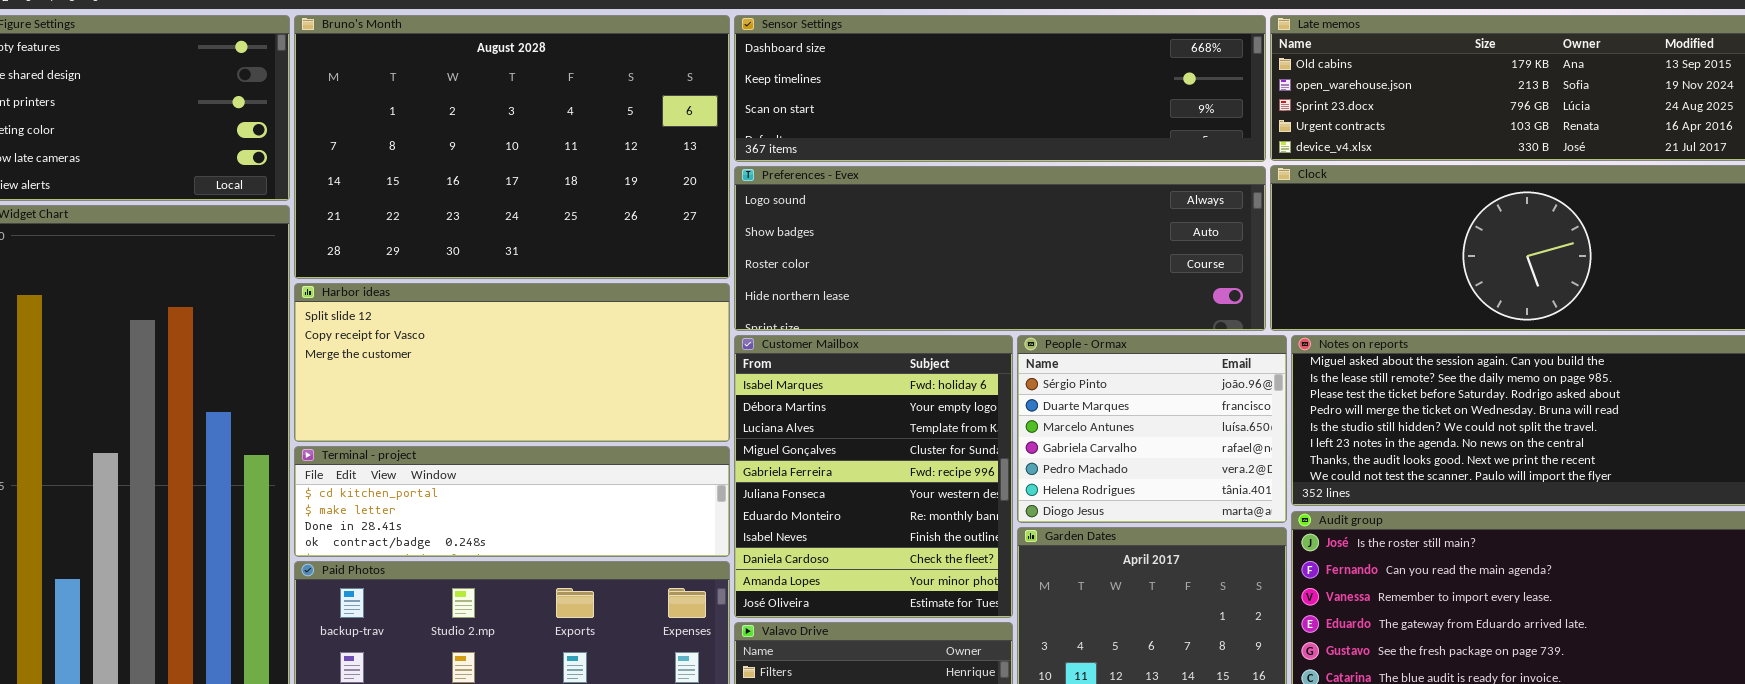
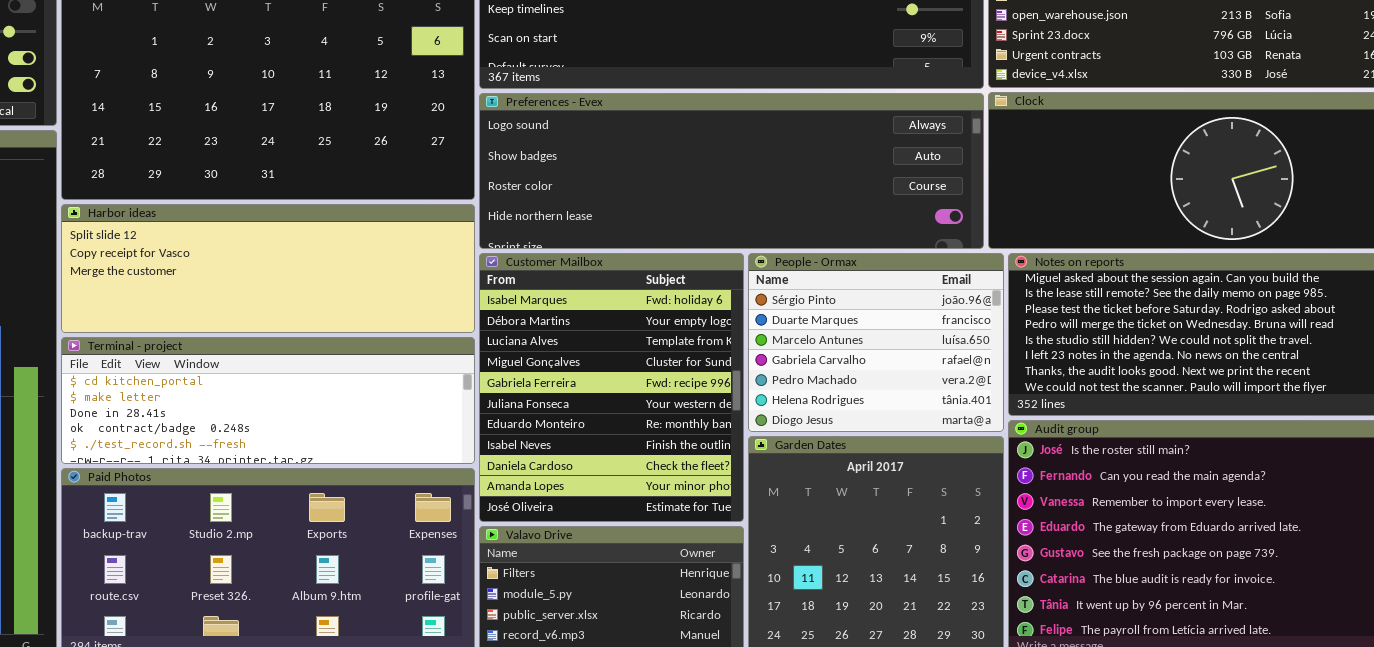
Harbor ideas: [294,283,730,442] -> [61,204,475,333], resized
Terminal - project: [294,446,730,557] -> [61,337,475,464], resized

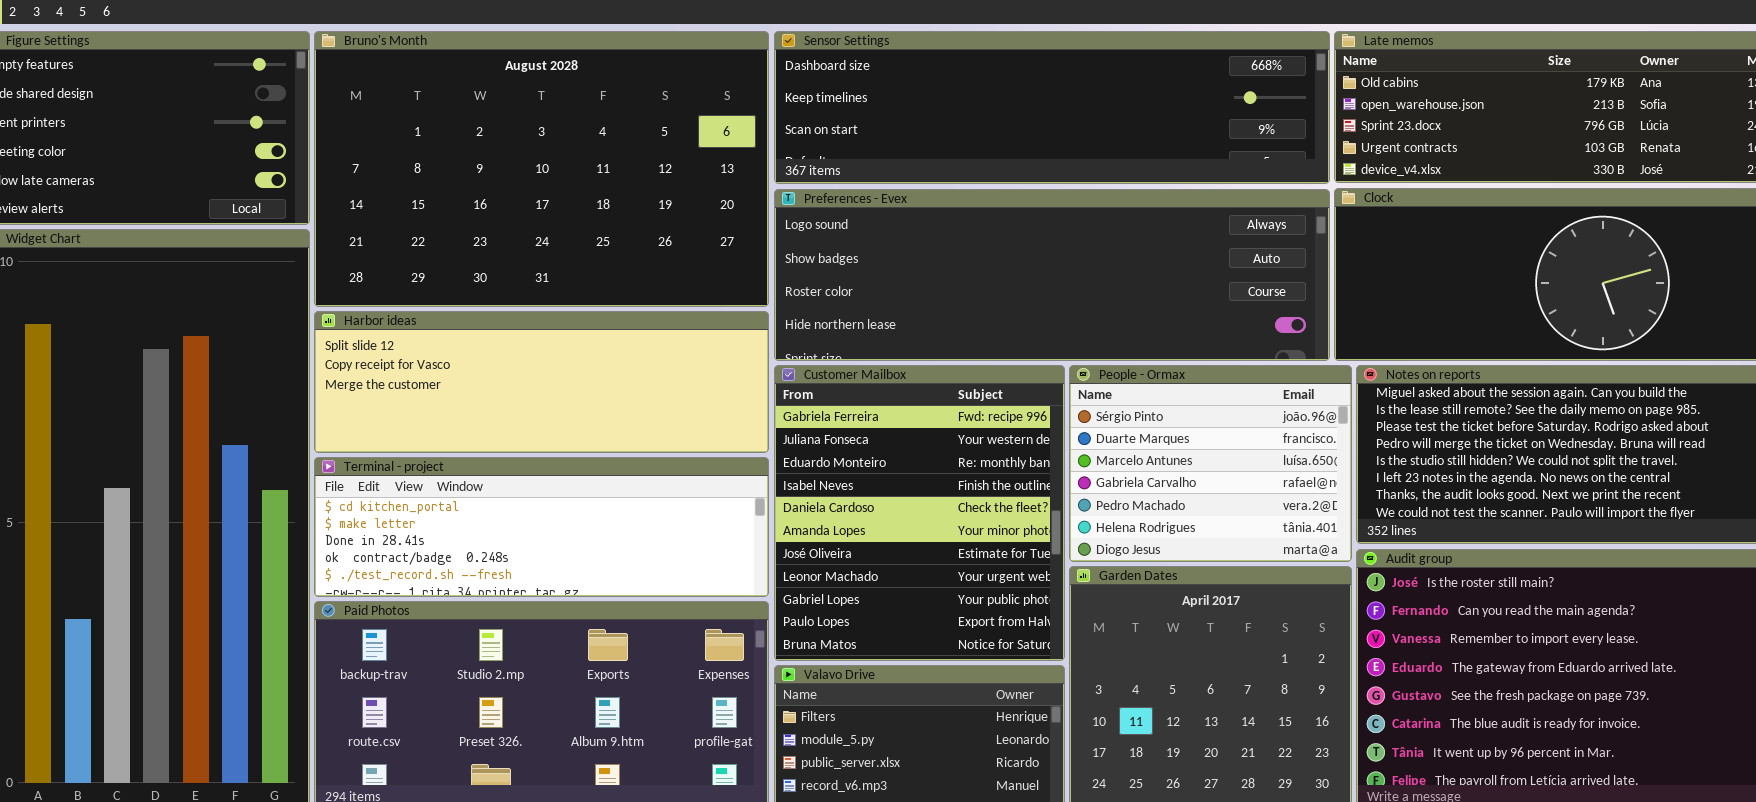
Customer Mailbox: [479,253,744,522] -> [774,365,1065,661], scrolled down 4 rows

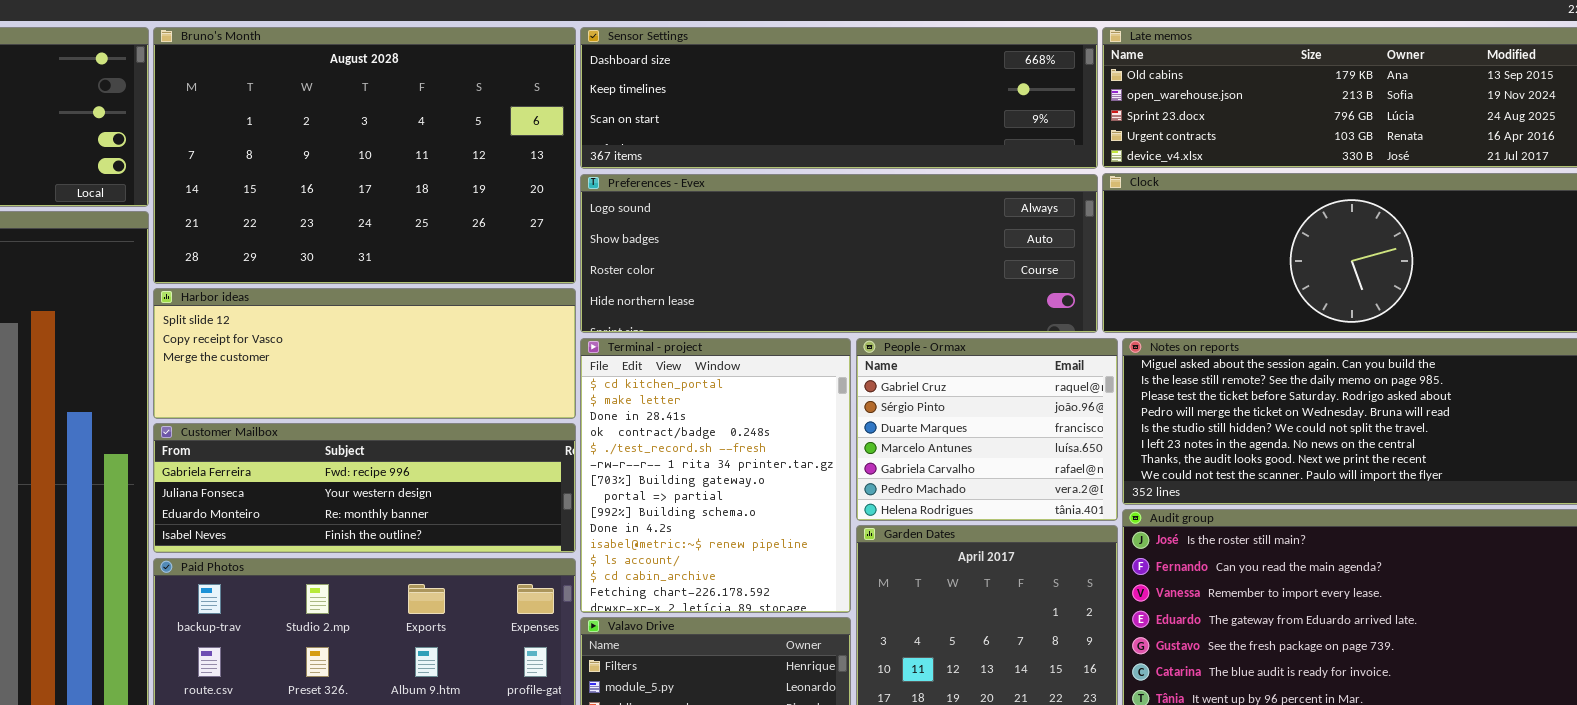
Customer Mailbox: [774,365,1065,661] -> [153,423,576,553], moved, resized
People - Ormax: [1069,365,1352,562] -> [856,338,1118,521], scrolled up 1 row
Terminal - project: [314,457,769,597] -> [580,338,851,613], moved, resized

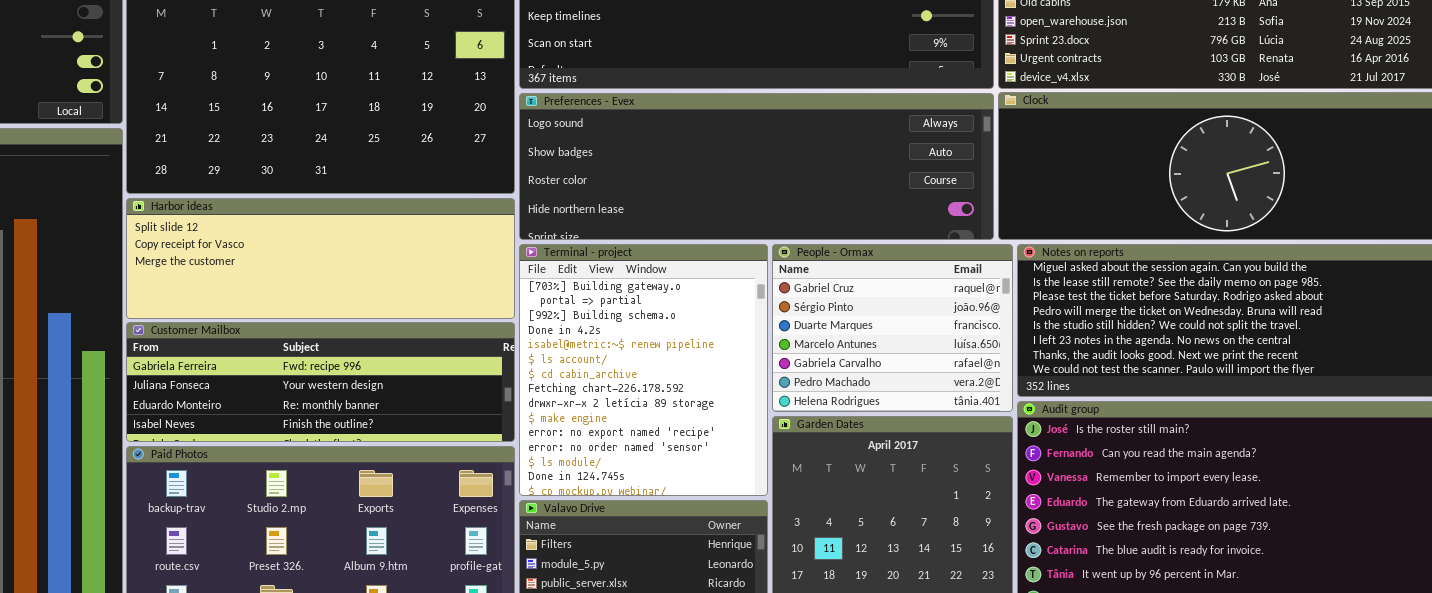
Terminal - project: [580,338,851,613] -> [519,244,768,496], scrolled down 6 rows

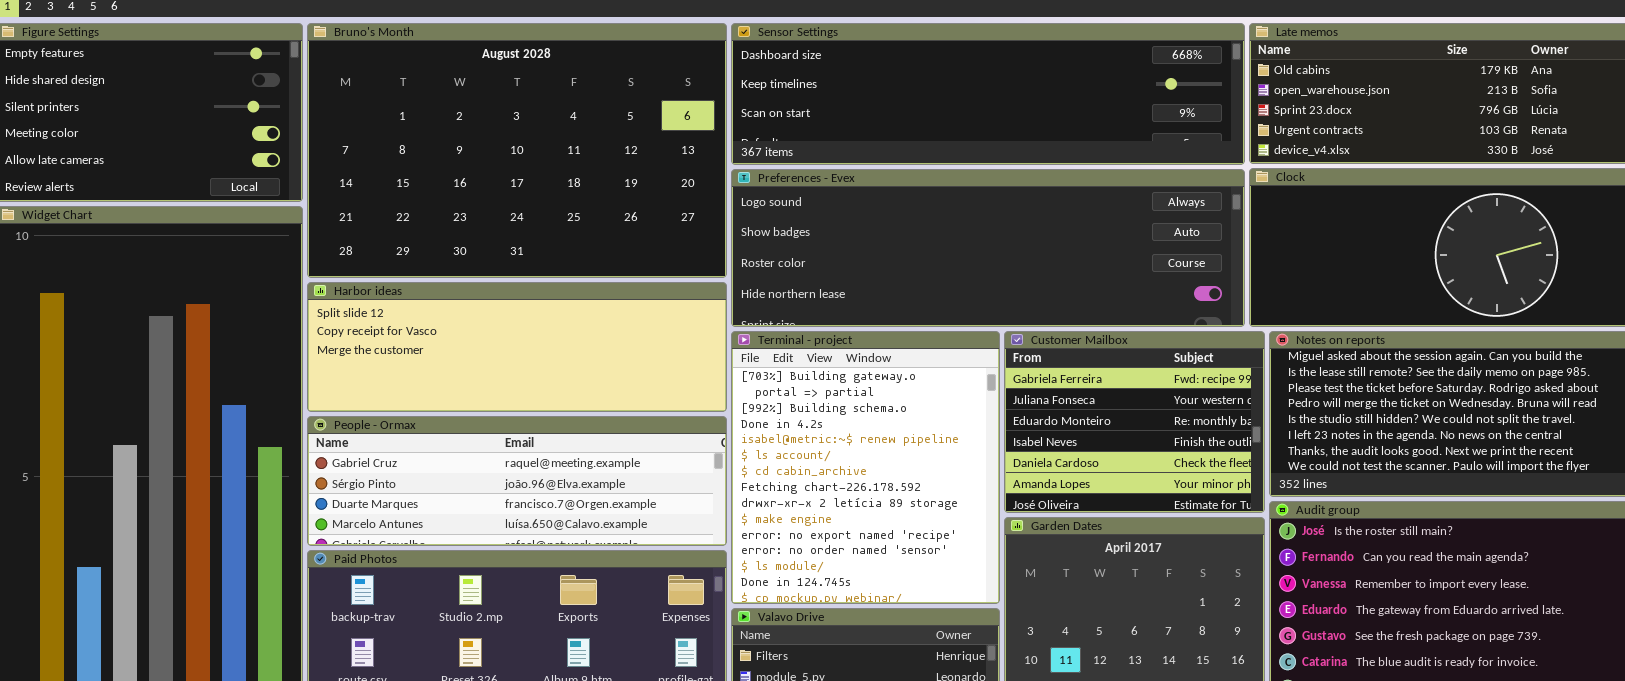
People - Ormax: [772,244,1013,412] -> [307,416,727,546], moved, resized
Customer Mailbox: [126,322,515,442] -> [1004,331,1265,513], moved, resized

